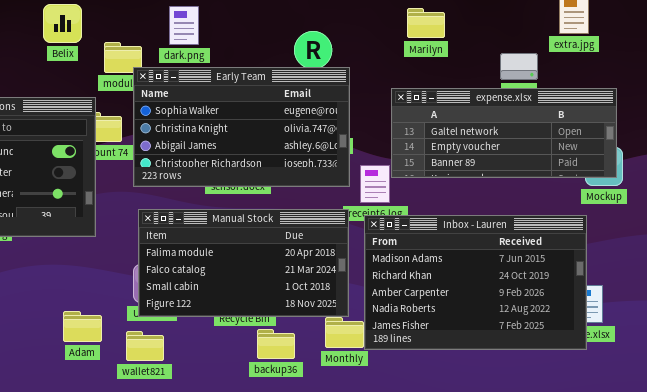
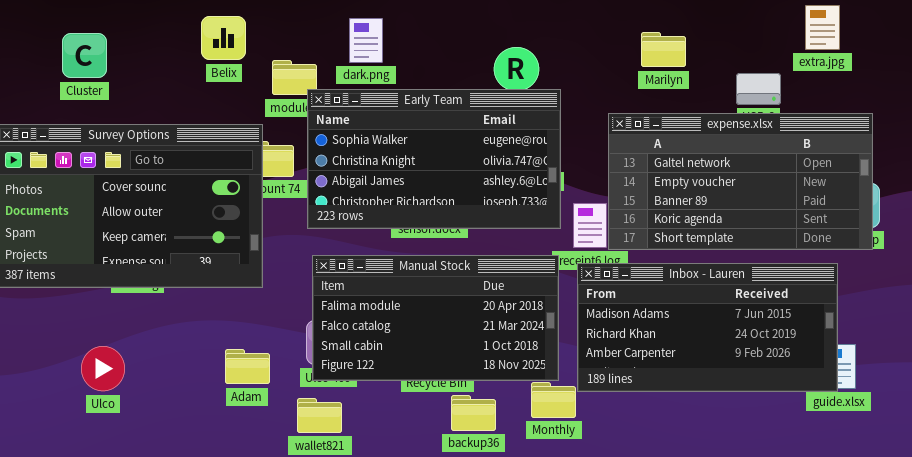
Marilyn: [407,8,445,38] -> [641,32,686,67], moved
expense.xlsx: [391,88,617,178] -> [608,113,873,250], resized
Inbox - Lauren: [364,215,587,350] -> [577,263,838,392], resized
Adam: [63,311,102,342] -> [225,349,270,384], moved

